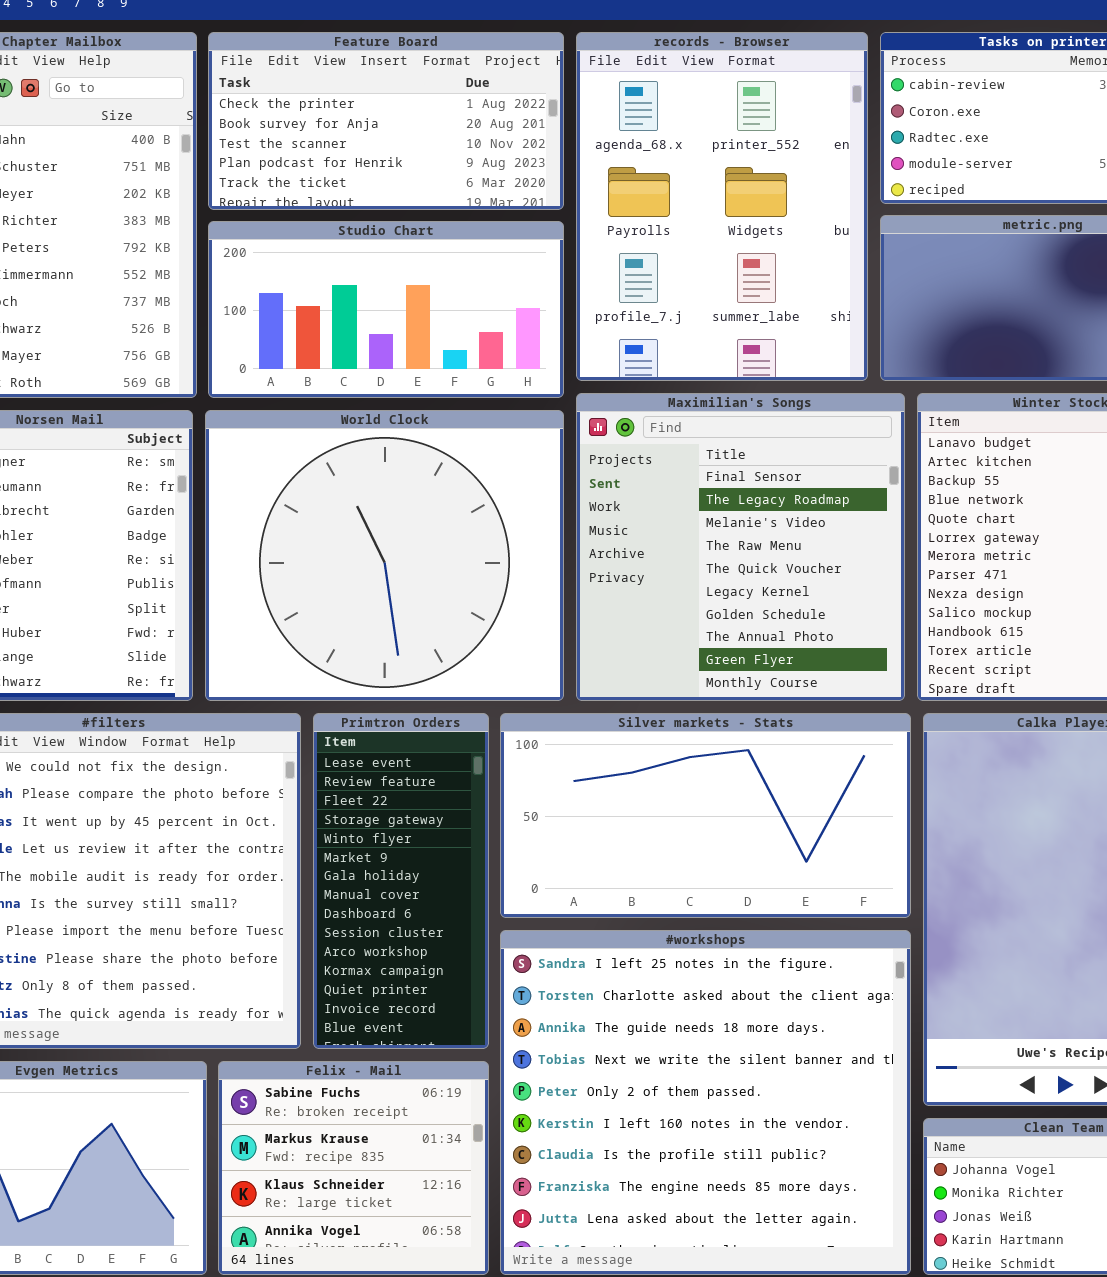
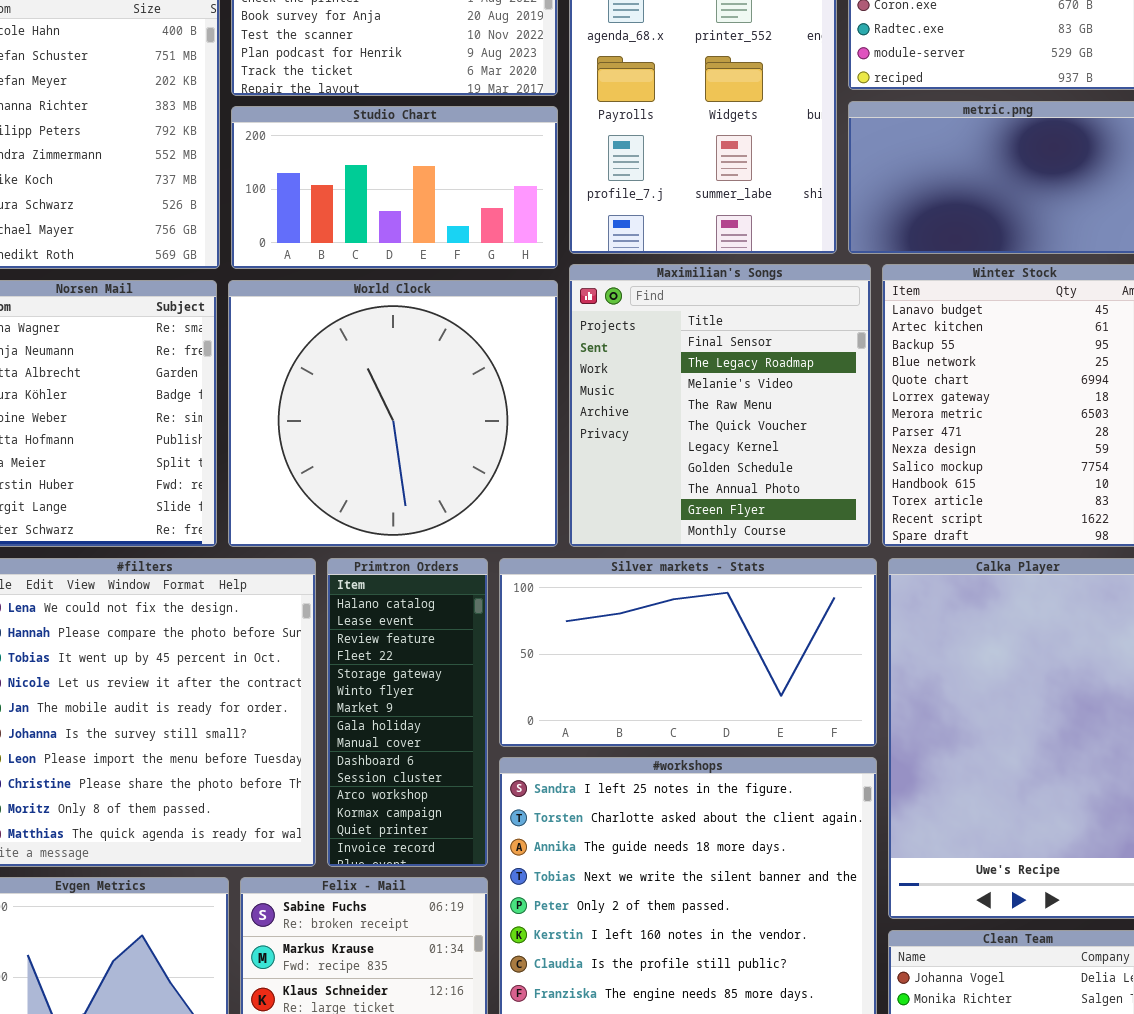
Primtron Orders: [313,713,489,1049] -> [327,558,488,867], scrolled up 1 row

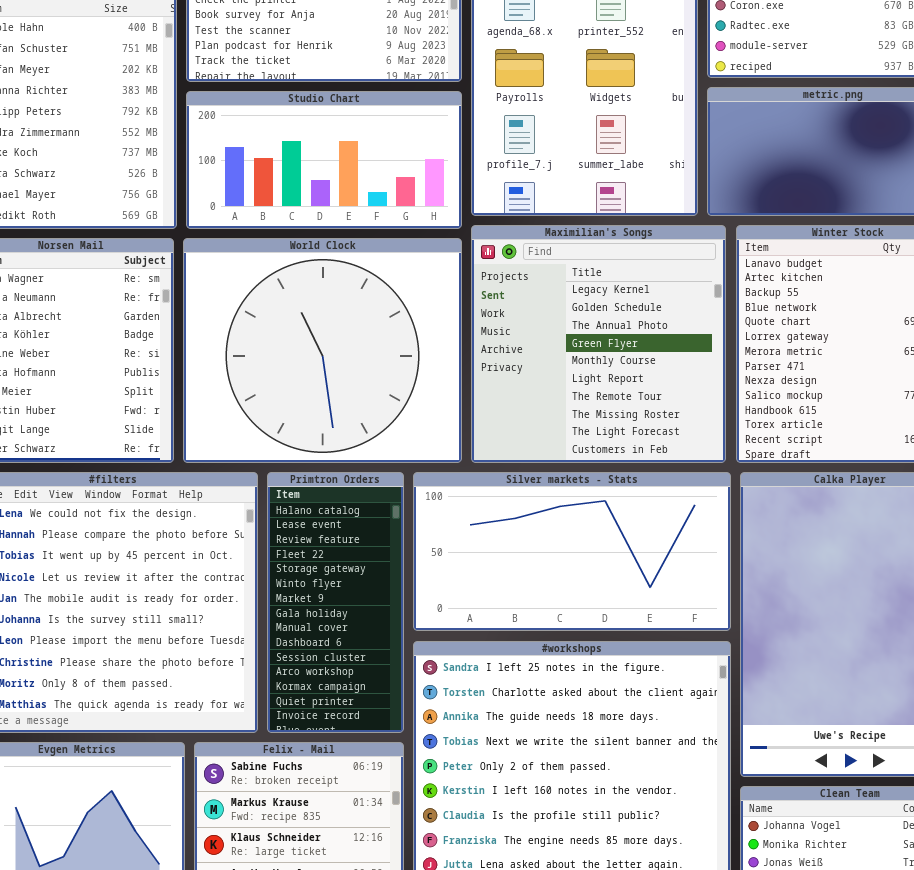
Maximilian's Songs: [569,264,871,547] -> [471,225,726,463], scrolled down 5 rows

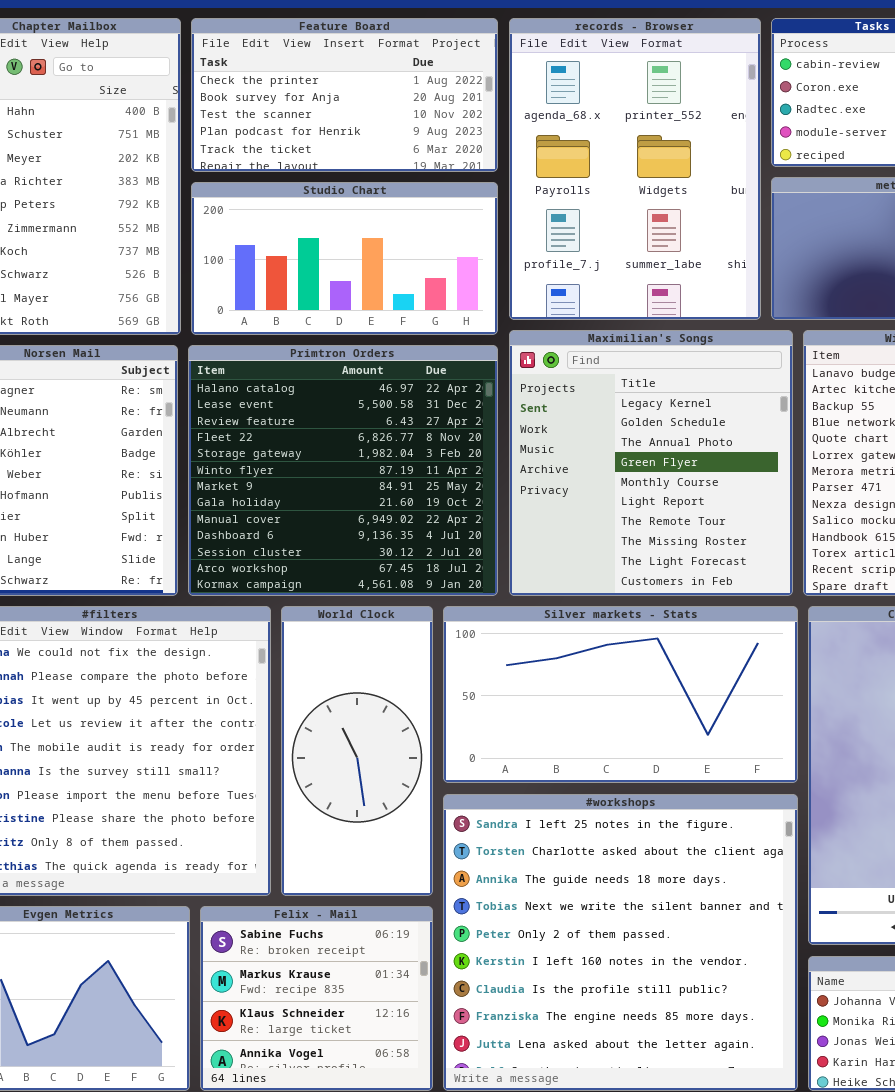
World Clock: [183,238,462,463] -> [281,606,433,896], moved, resized
Primtron Orders: [267,472,404,733] -> [188,345,498,596], moved, resized

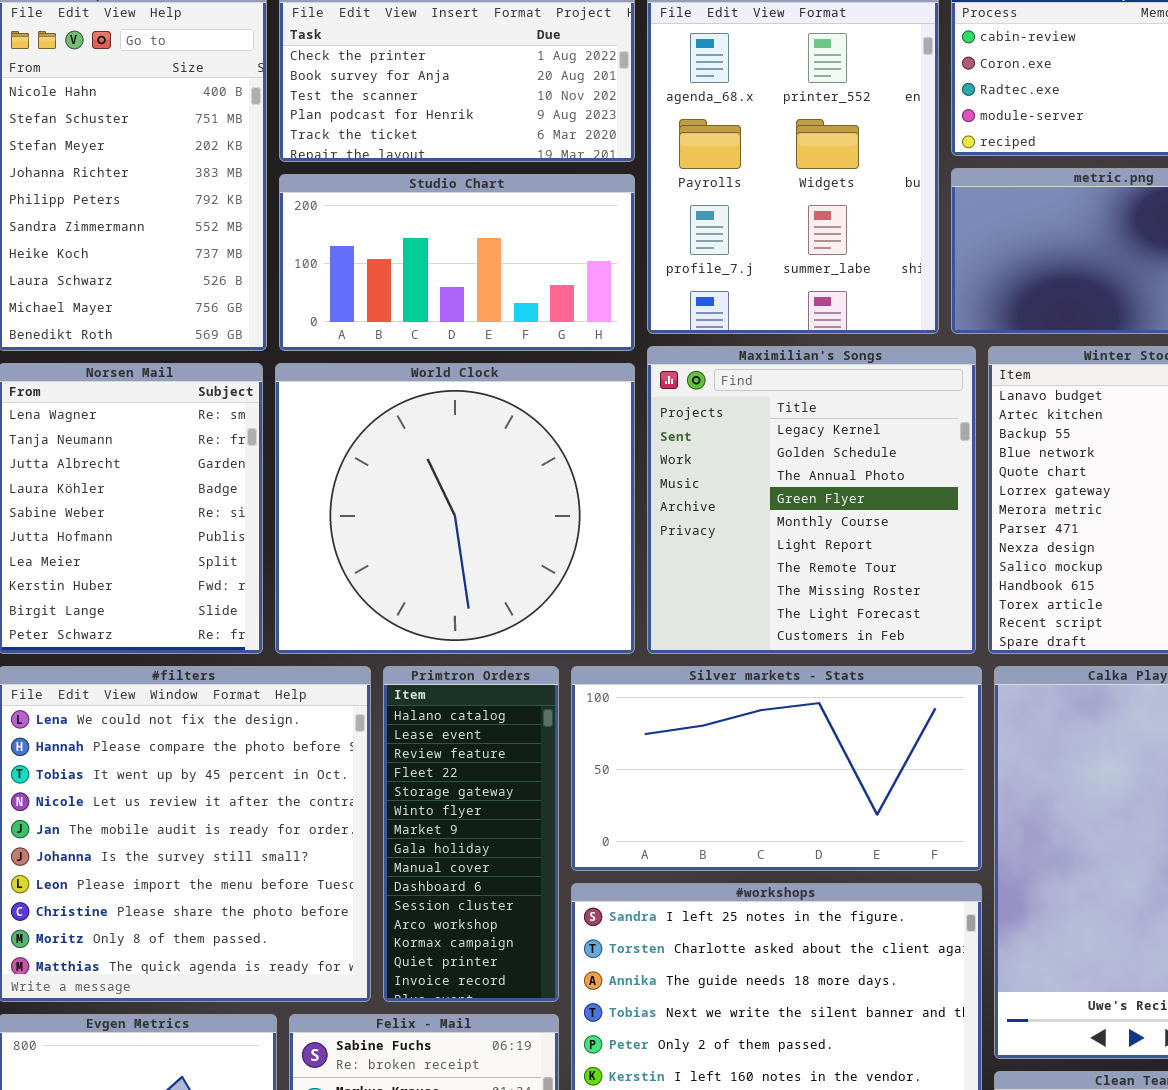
Primtron Orders: [188,345,498,596] -> [383,666,559,1002], moved, resized
World Clock: [281,606,433,896] -> [275,363,635,654], moved, resized

